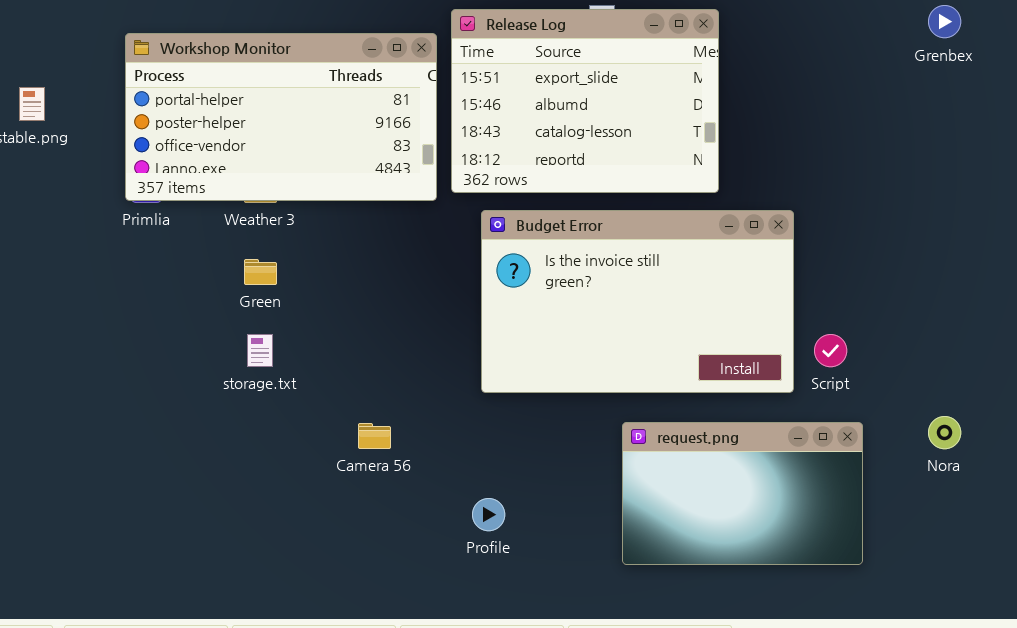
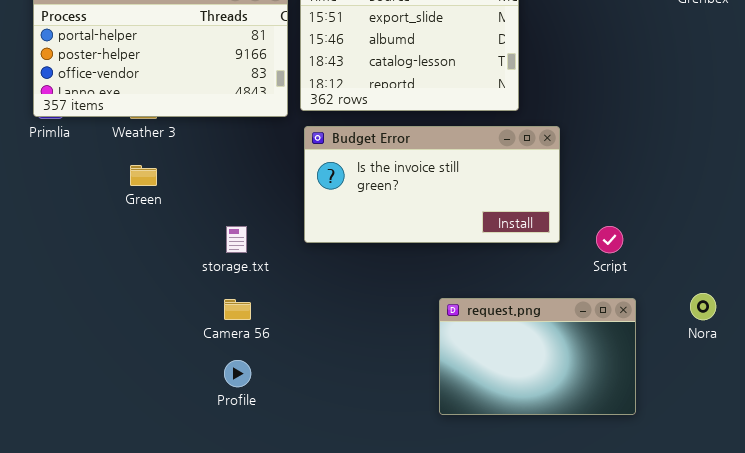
Budget Error: [481,210,794,393] -> [304,126,560,243], moved, resized
storage.txt: [247,334,273,367] -> [226,226,247,253], moved
Profile: [472,498,505,531] -> [224,360,251,387], moved

